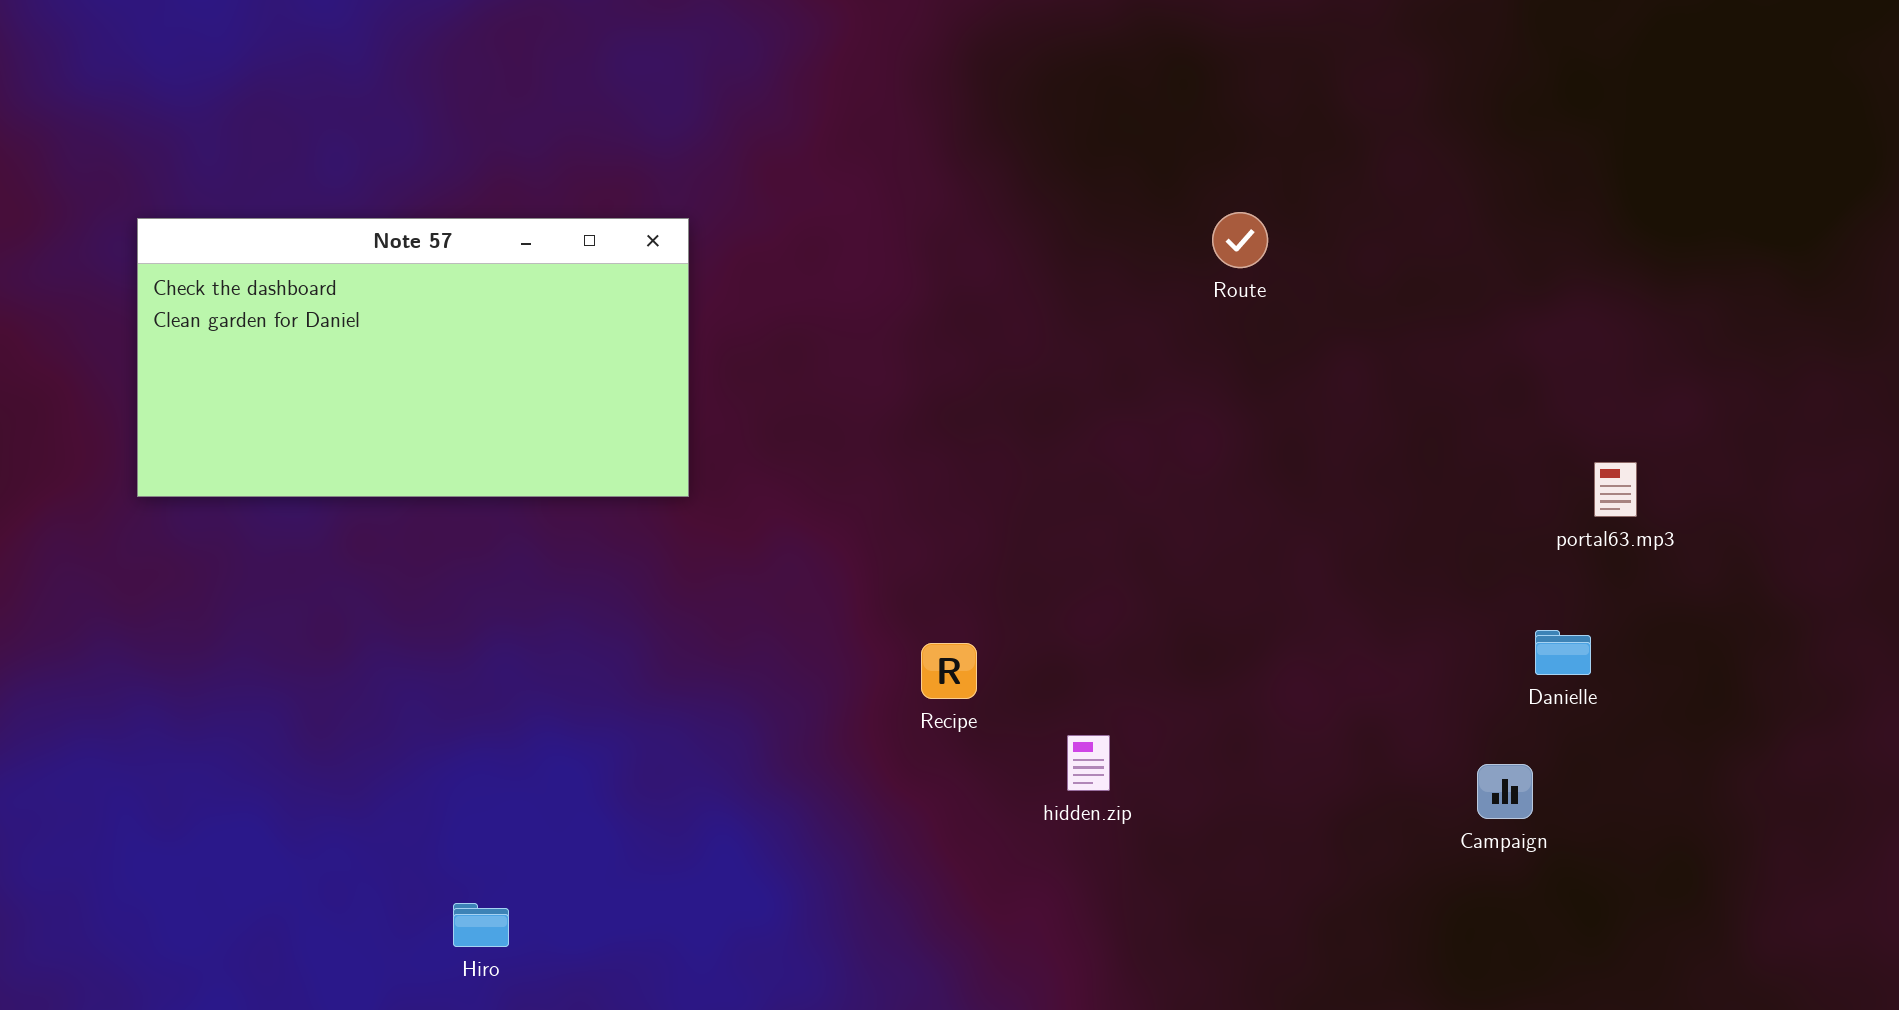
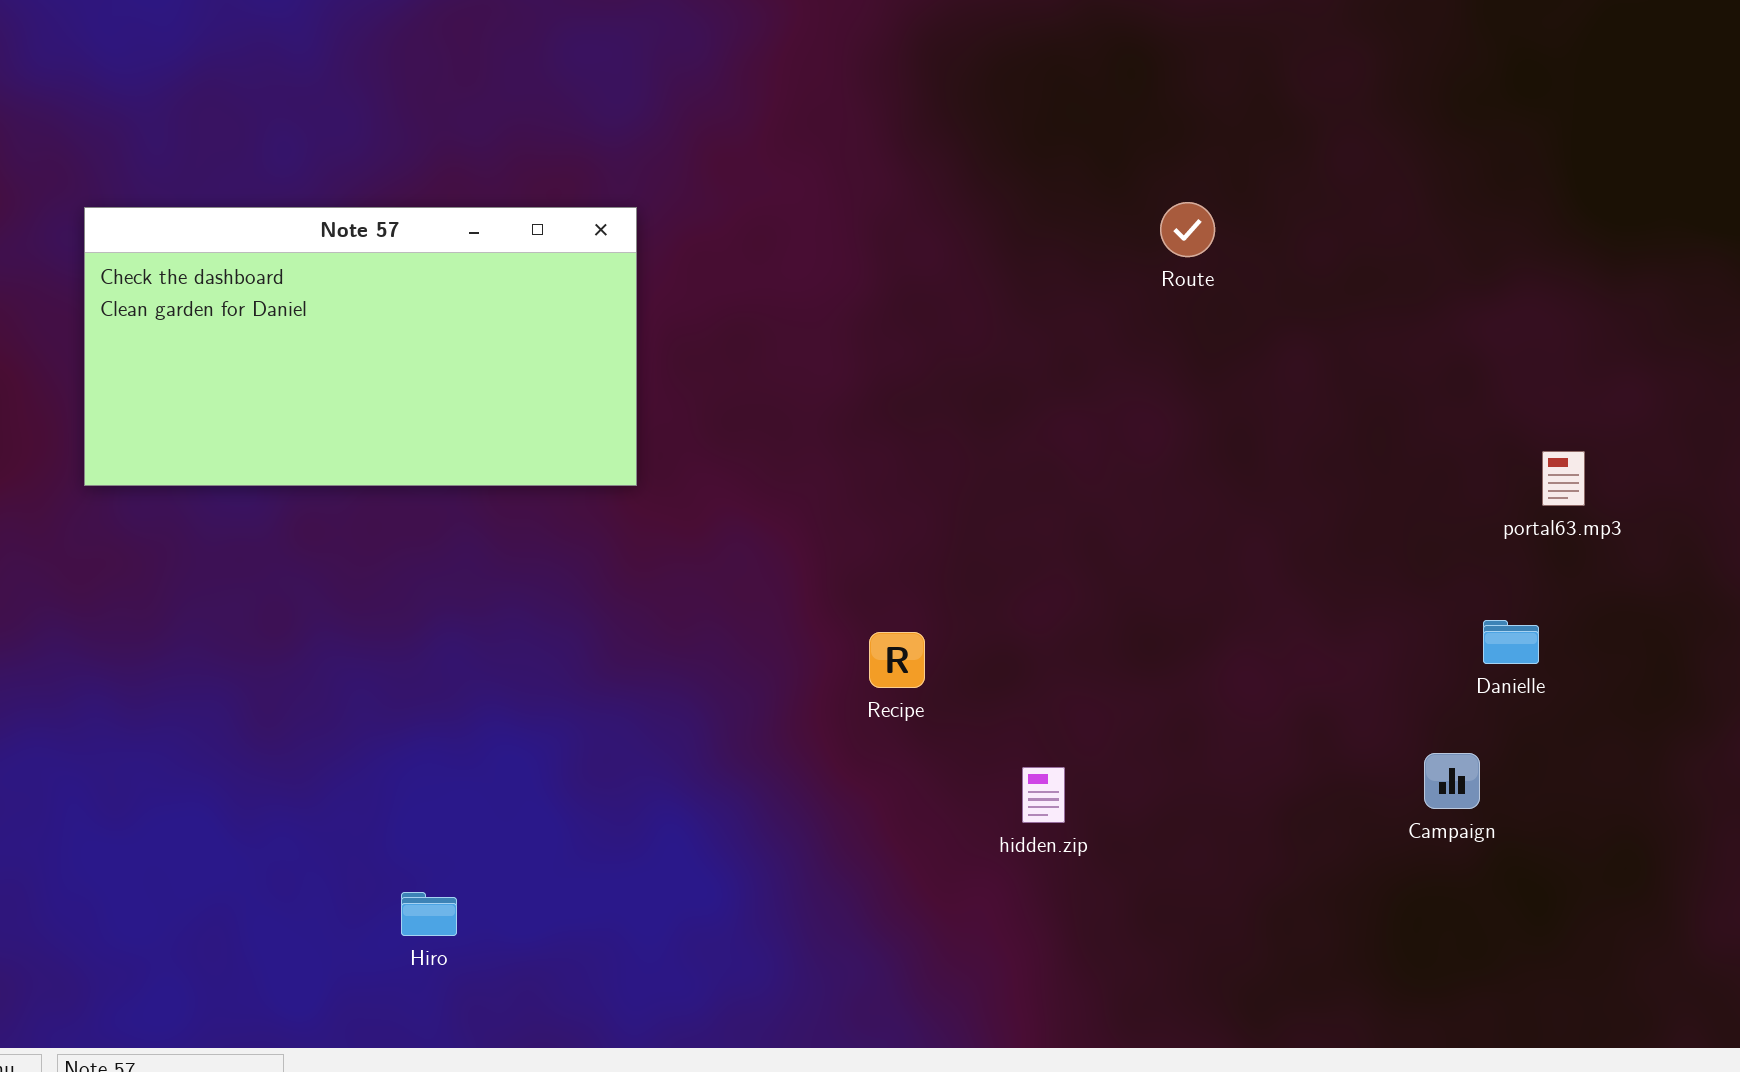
hidden.zip: [1067,735,1110,791] -> [1022,767,1065,823], moved

